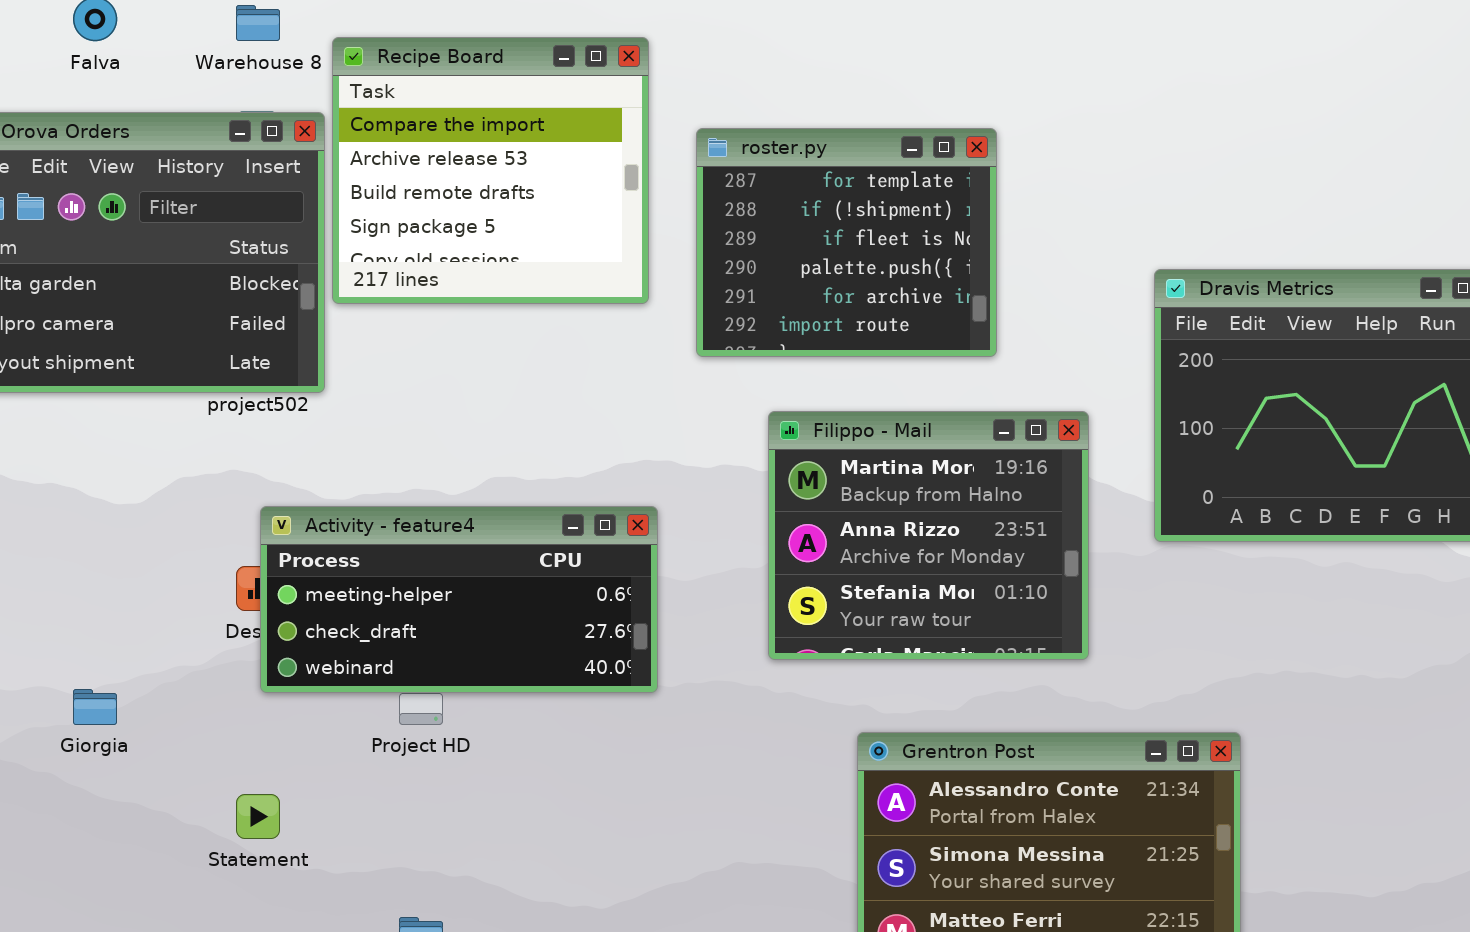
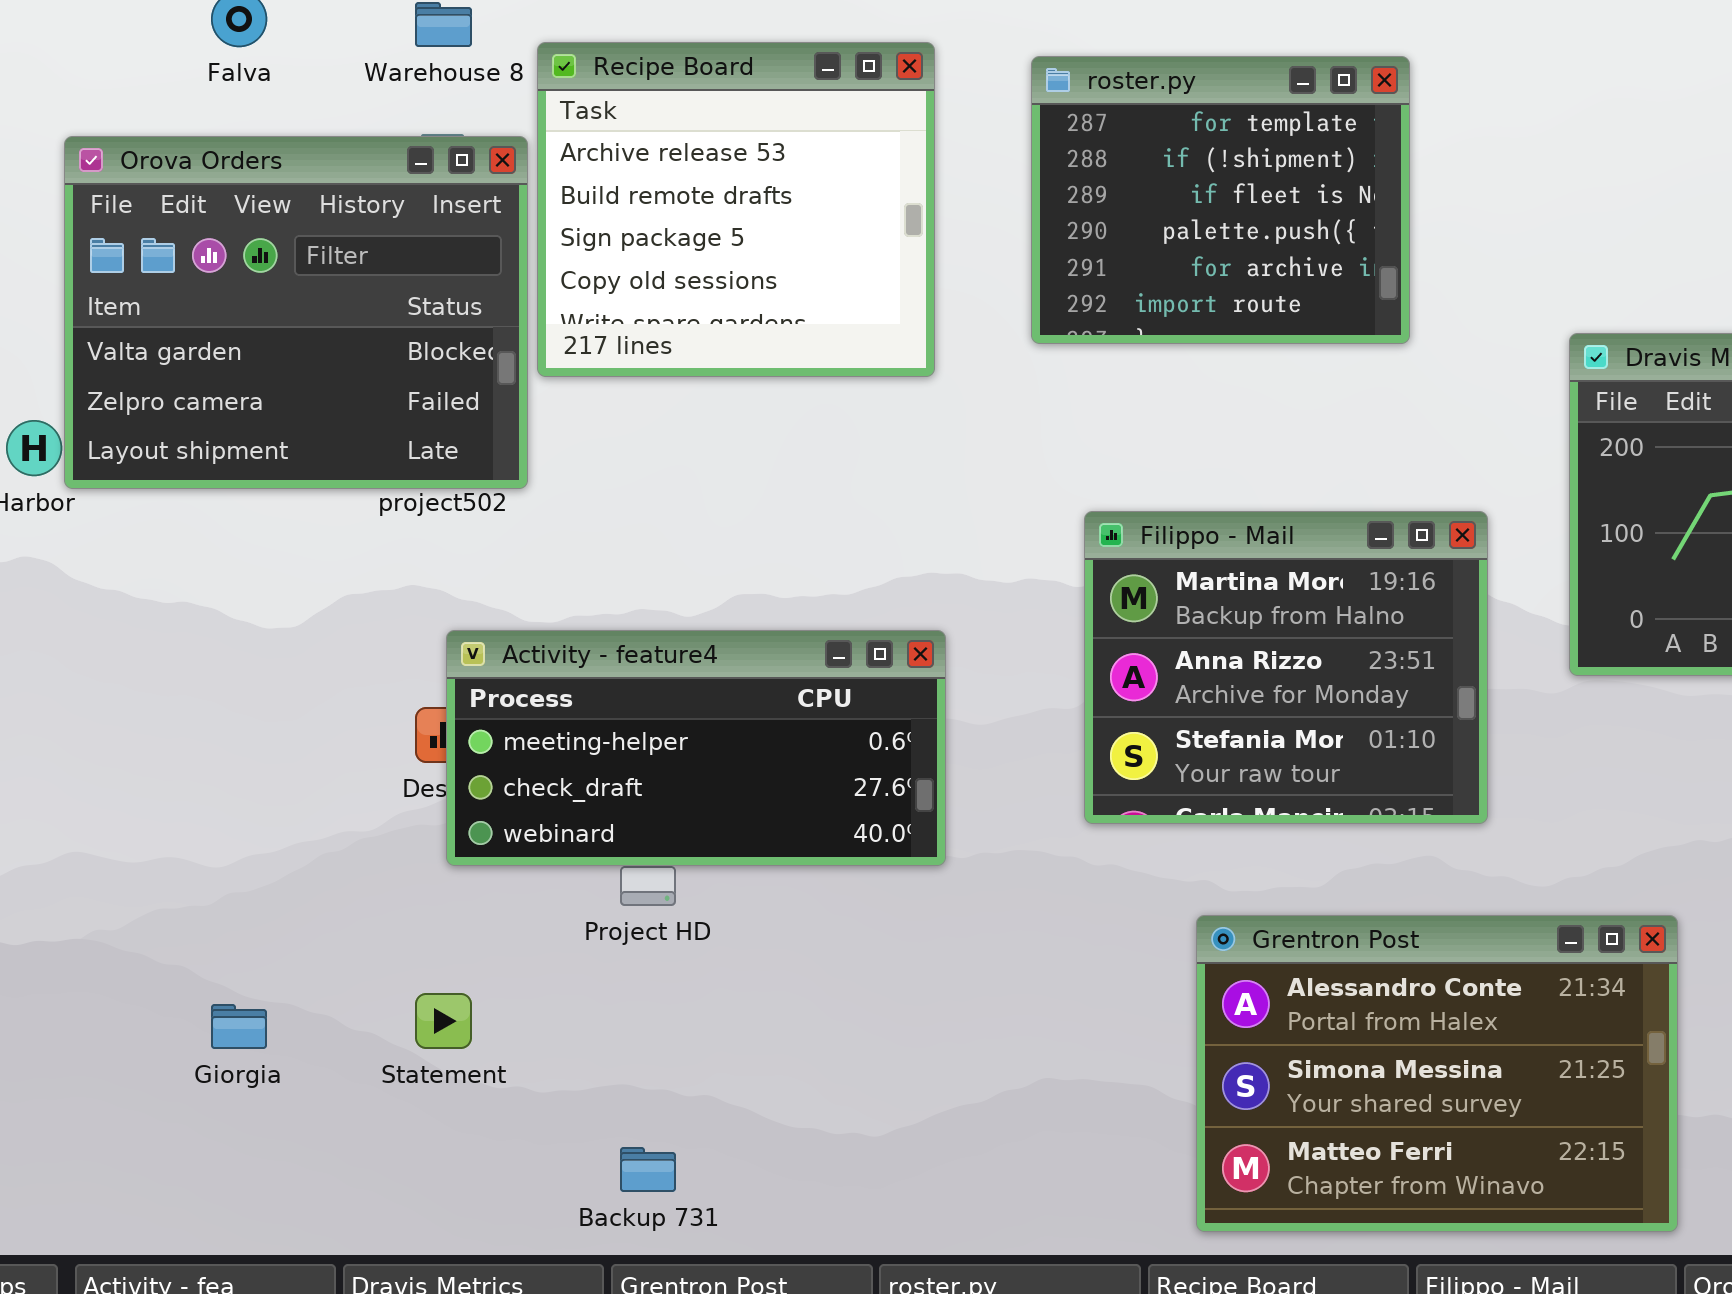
Recipe Board: [332,37,649,304] -> [537,42,935,377], scrolled down 1 row
roster.py: [696,128,997,357] -> [1031,56,1410,344], moved
Giorgia: [73,689,117,725] -> [211,1004,267,1049], moved

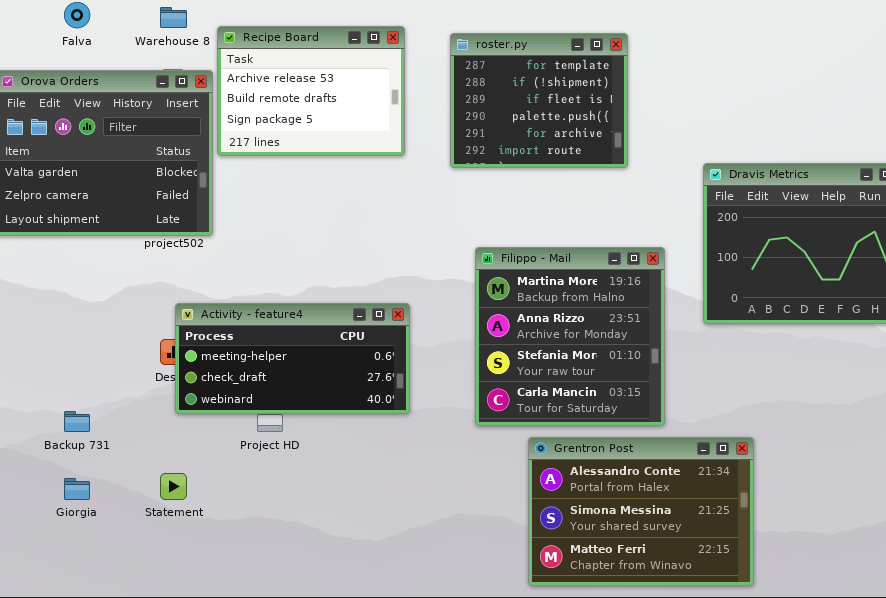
Recipe Board: [537,42,935,377] -> [217,26,405,156], resized
Filippo - Mail: [1084,511,1488,824] -> [475,247,665,426], resized
Backup 731: [620,1147,676,1192] -> [64,411,90,432], moved

